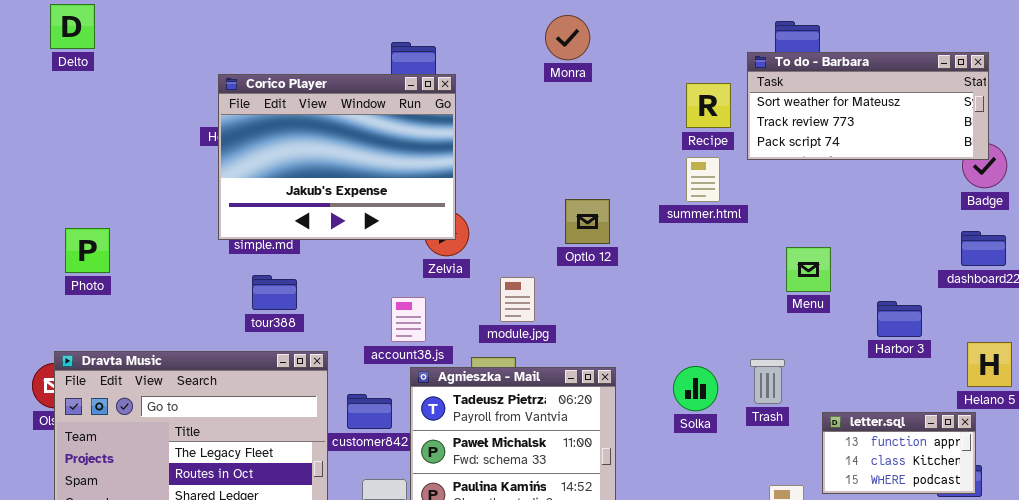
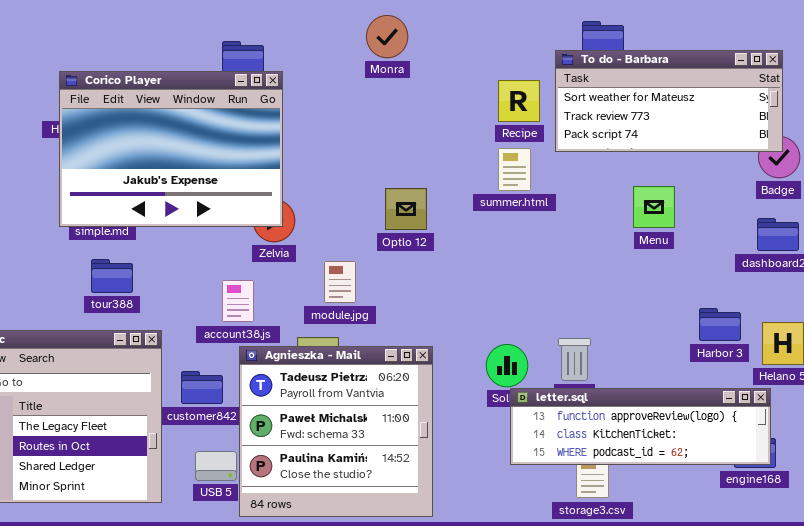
Menu: [786,247,831,292] -> [633,186,675,228], moved
Harbor 3: [877,301,922,337] -> [699,308,741,341], moved
letter.sql: [822,412,976,494] -> [510,388,771,465], resized

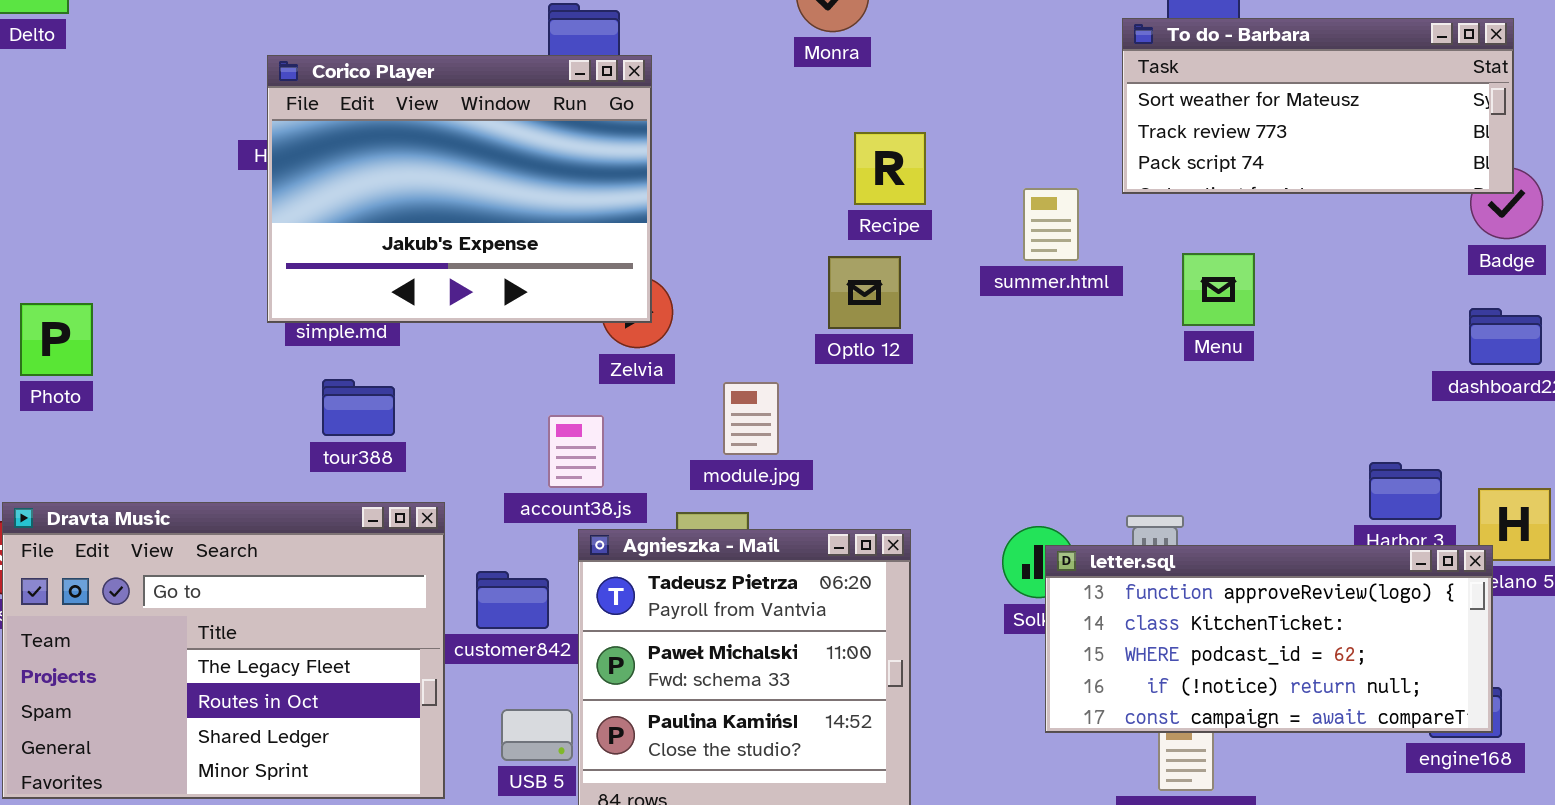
Recipe: [498,80,540,122] -> [854,132,926,205], moved
Menu: [633,186,675,228] -> [1182,253,1255,326], moved
letter.sql: [510,388,771,465] -> [1045,545,1493,733], resized

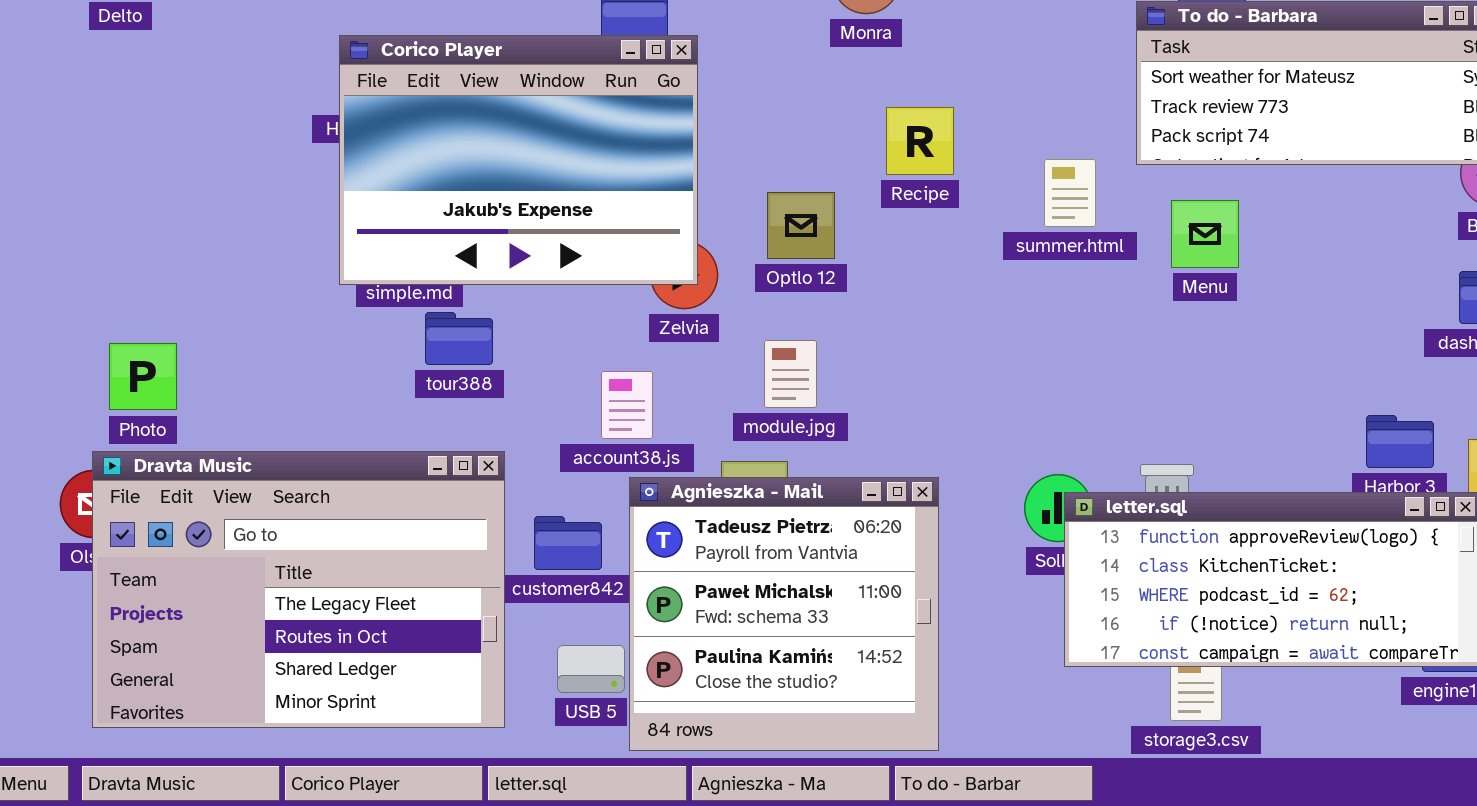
Menu: [1182,253,1255,326] -> [1171,200,1239,268], moved
Optlo 12: [828,256,901,329] -> [767,192,835,259], moved
Photo: [20,303,93,376] -> [109,343,177,410], moved
tour388: [322,379,395,436] -> [425,312,493,365], moved

